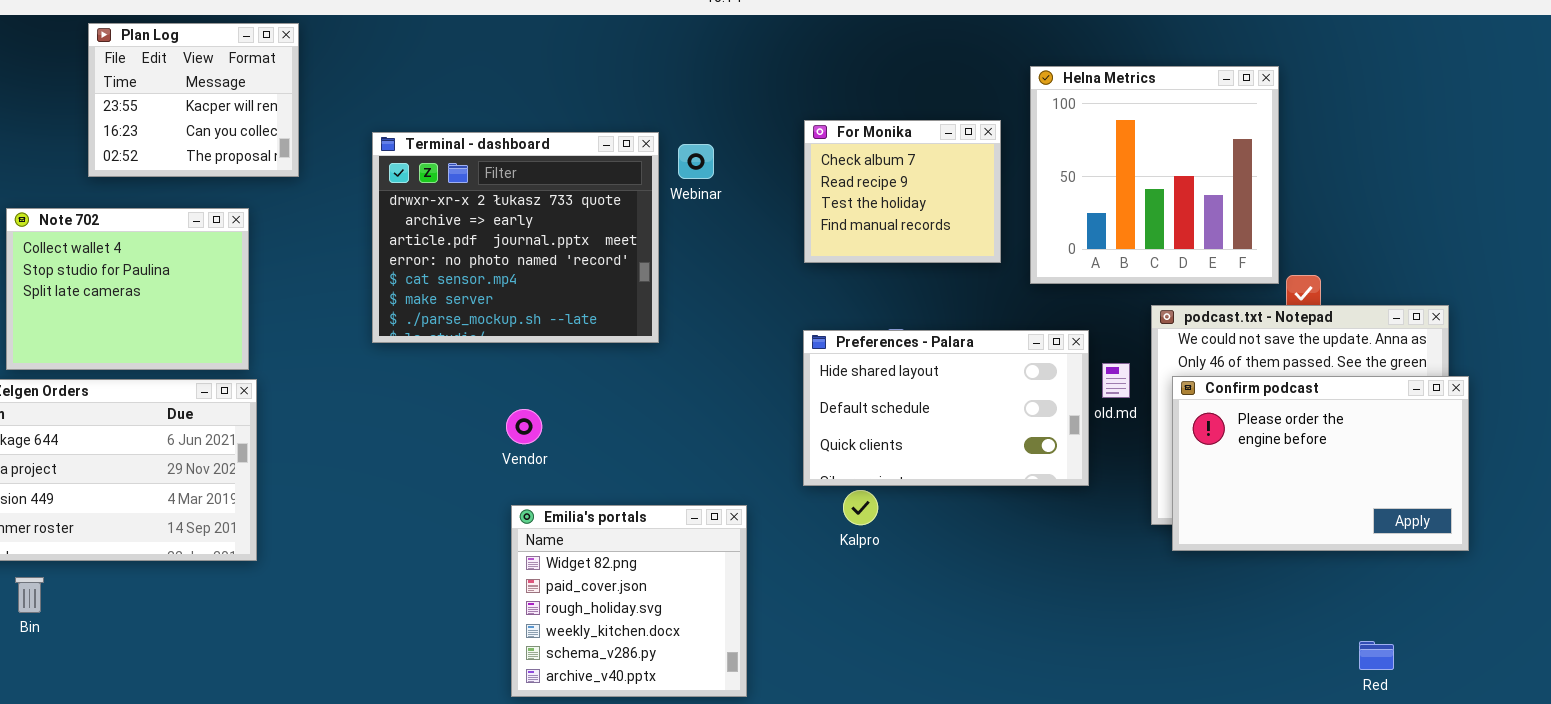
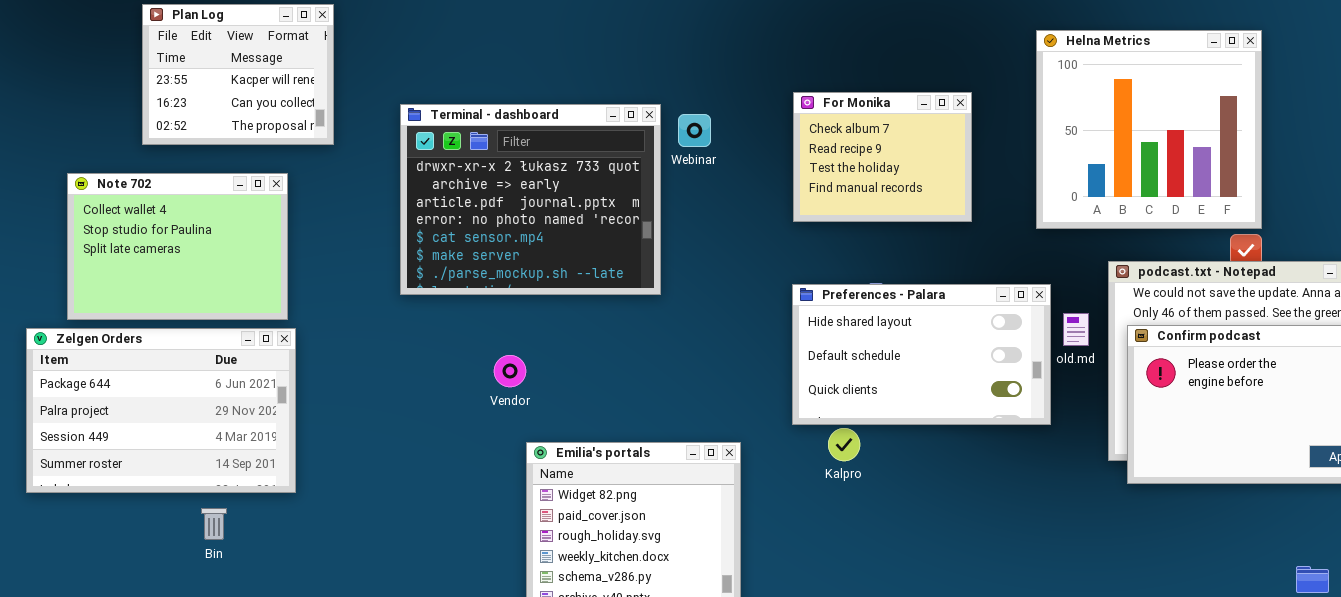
Helna Metrics: [1030,66,1279,284] -> [1036,30,1262,229], moved
Vendor: [506,409,542,444] -> [494,355,526,387], moved
Bin: [15,577,44,613] -> [201,508,227,540], moved

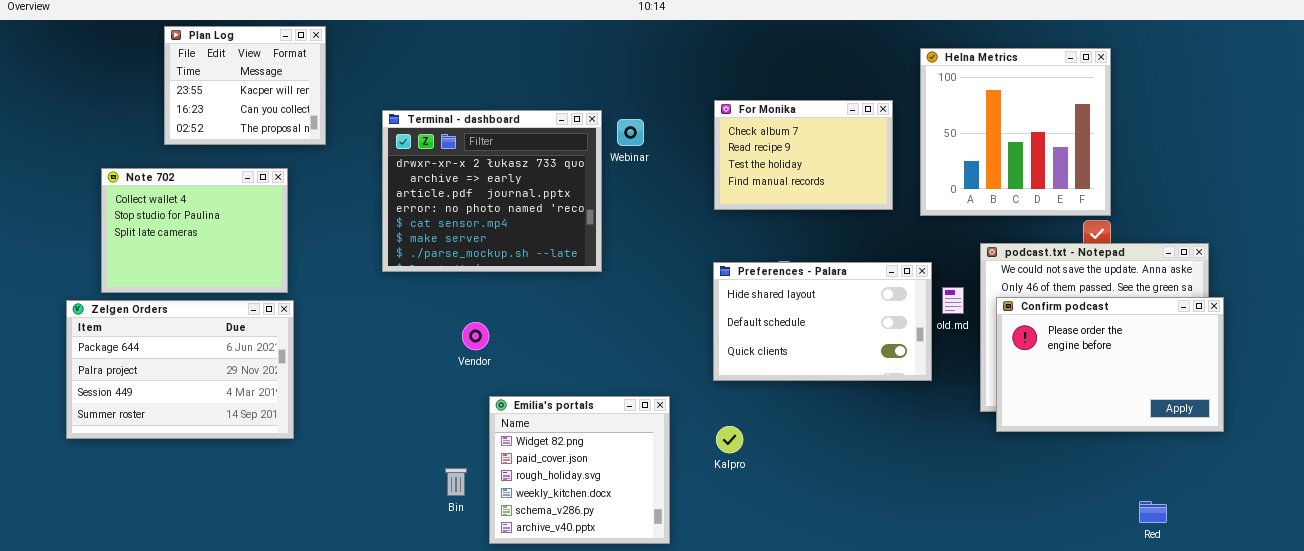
For Monika: [793,92,972,222] -> [714,100,893,210], resized
Kalpro: [828,428,860,461] -> [716,426,743,453], moved
Bin: [201,508,227,540] -> [445,468,467,496], moved

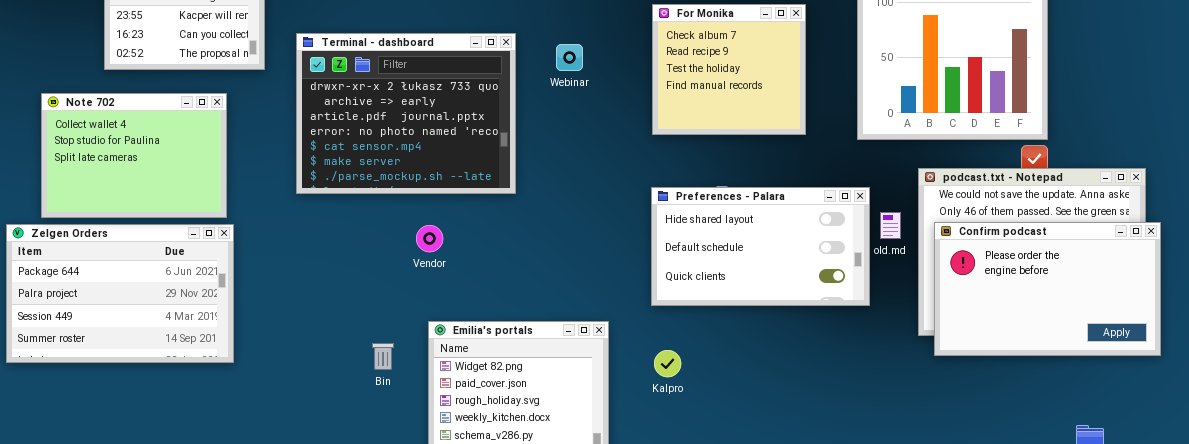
For Monika: [714,100,893,210] -> [652,4,806,135], resized
Terminal - dashboard: [382,110,602,272] -> [296,33,516,194], moved
Vendor: [462,322,489,350] -> [416,225,443,252], moved
Bin: [445,468,467,496] -> [372,343,394,370], moved

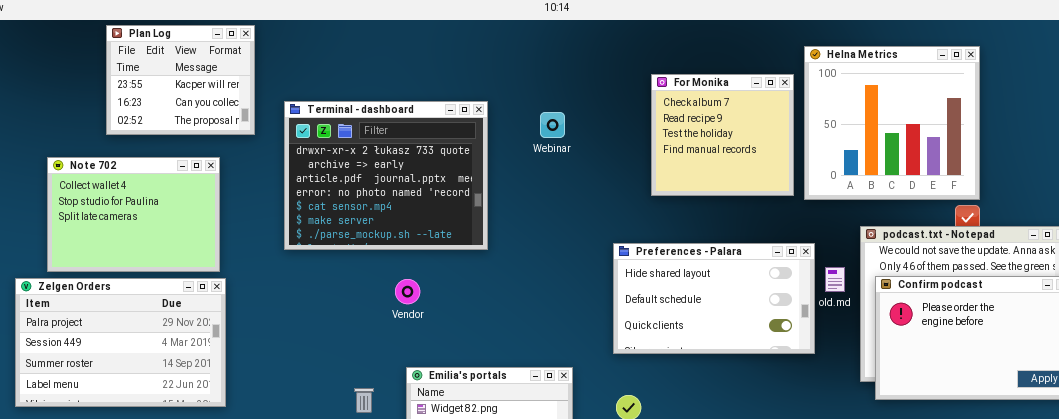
For Monika: [652,4,806,135] -> [651,74,794,196], moved
Webinar: [556,44,583,71] -> [540,112,565,138], moved
Zelgen Orders: [6,224,234,363] -> [15,278,226,407], scrolled down 1 row

